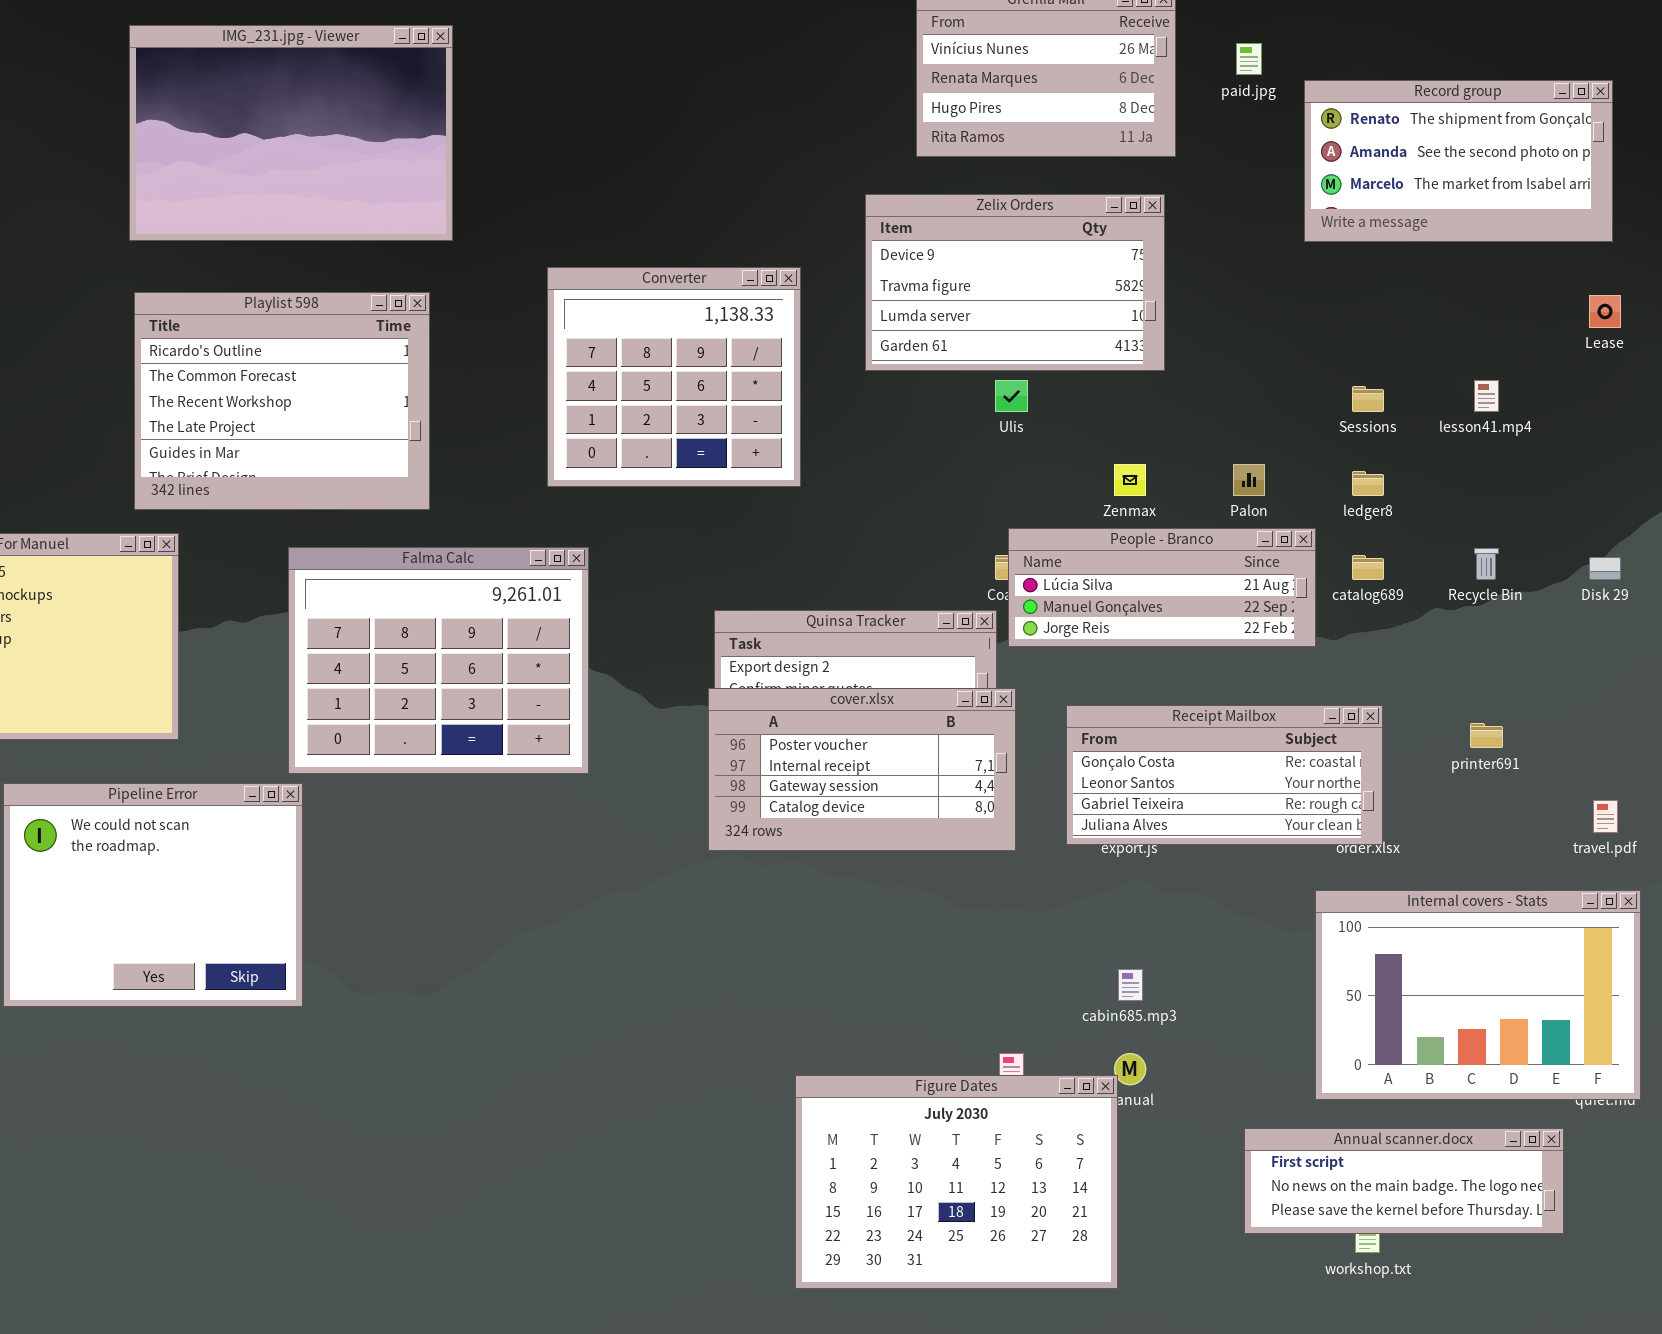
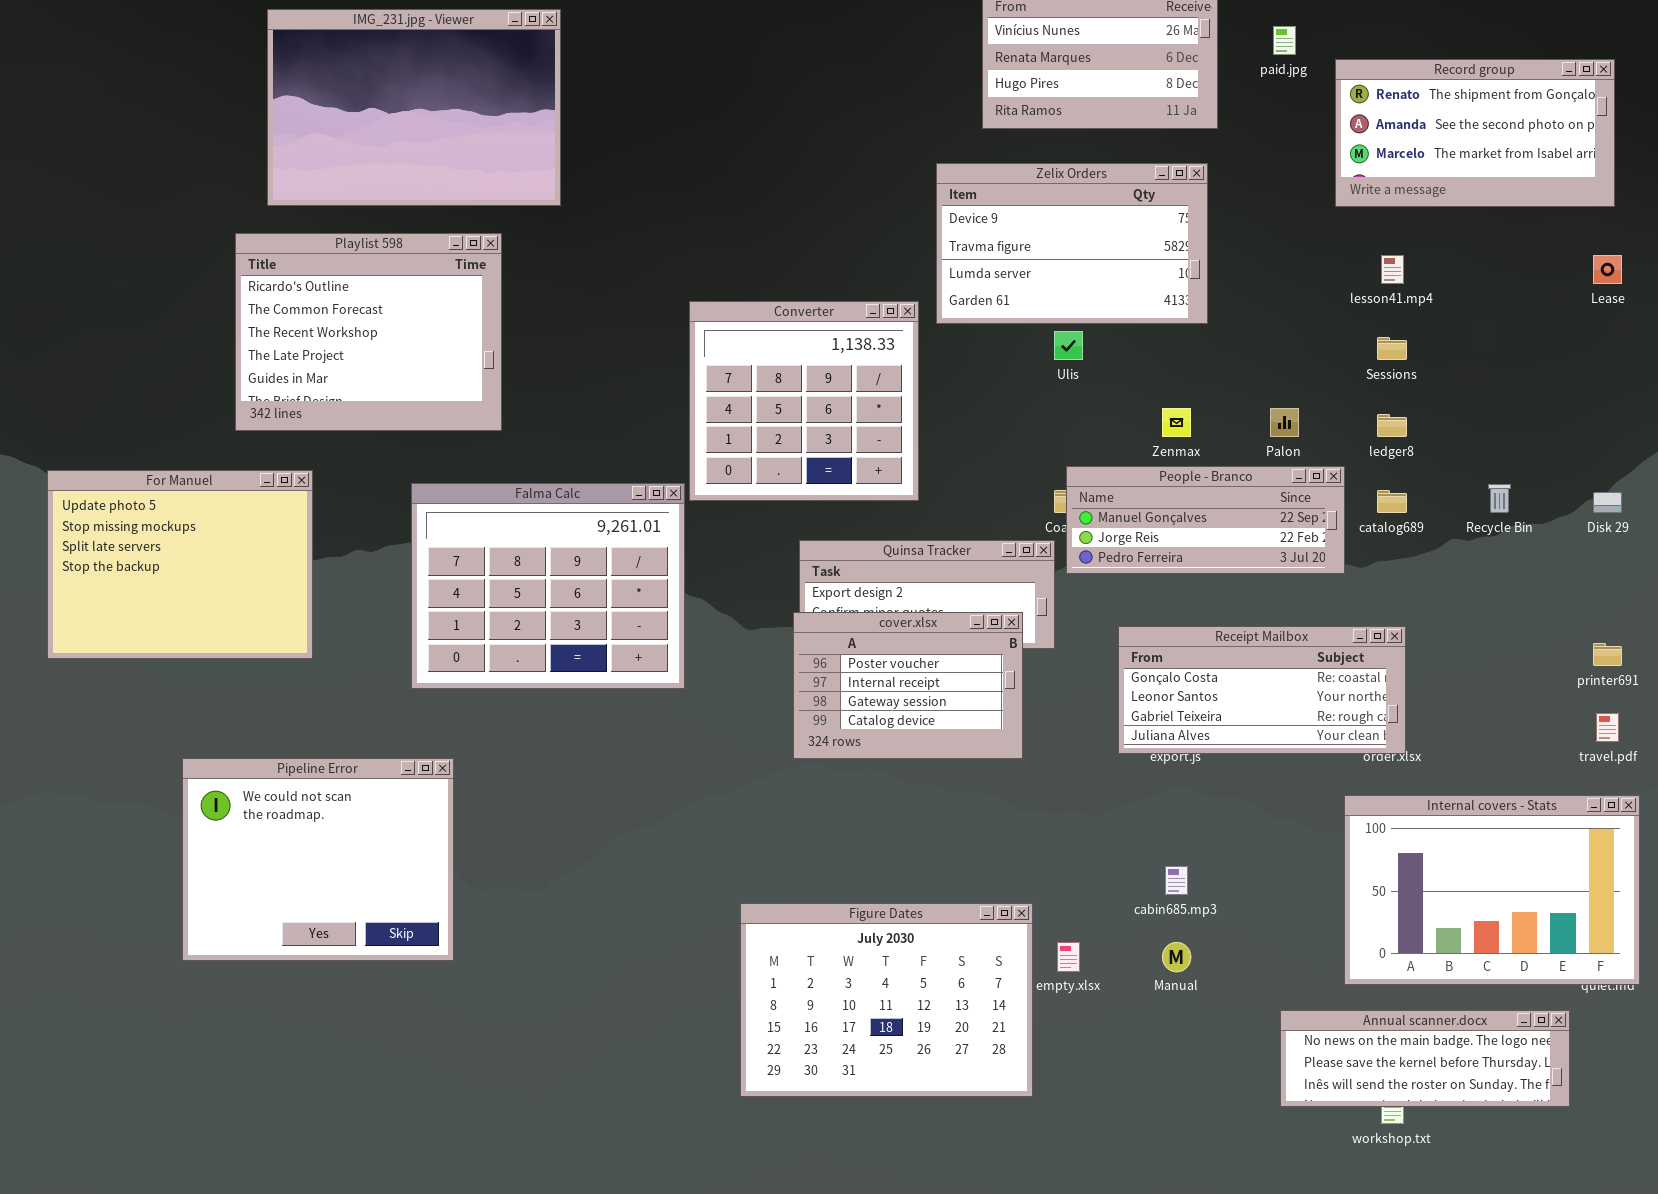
Converter: [547,267,801,487] -> [689,301,919,501], moved
Playlist 598: [134,292,430,510] -> [235,233,502,431], moved
lesson41.mp4: [1474,380,1499,412] -> [1381,255,1404,284], moved
People - Branco: [1008,528,1316,647] -> [1066,466,1345,574], scrolled down 1 row
cover.xlsx: [708,688,1016,851] -> [793,612,1023,759], resized
printer691: [1470,723,1503,748] -> [1593,643,1622,666], moved
Pipeline Error: [3,783,303,1007] -> [182,758,454,961], moved
Figure Dates: [795,1075,1118,1289] -> [740,903,1033,1097], moved
Annual scanner.docx: [1244,1128,1564,1234] -> [1280,1010,1570,1107], scrolled down 1 row

